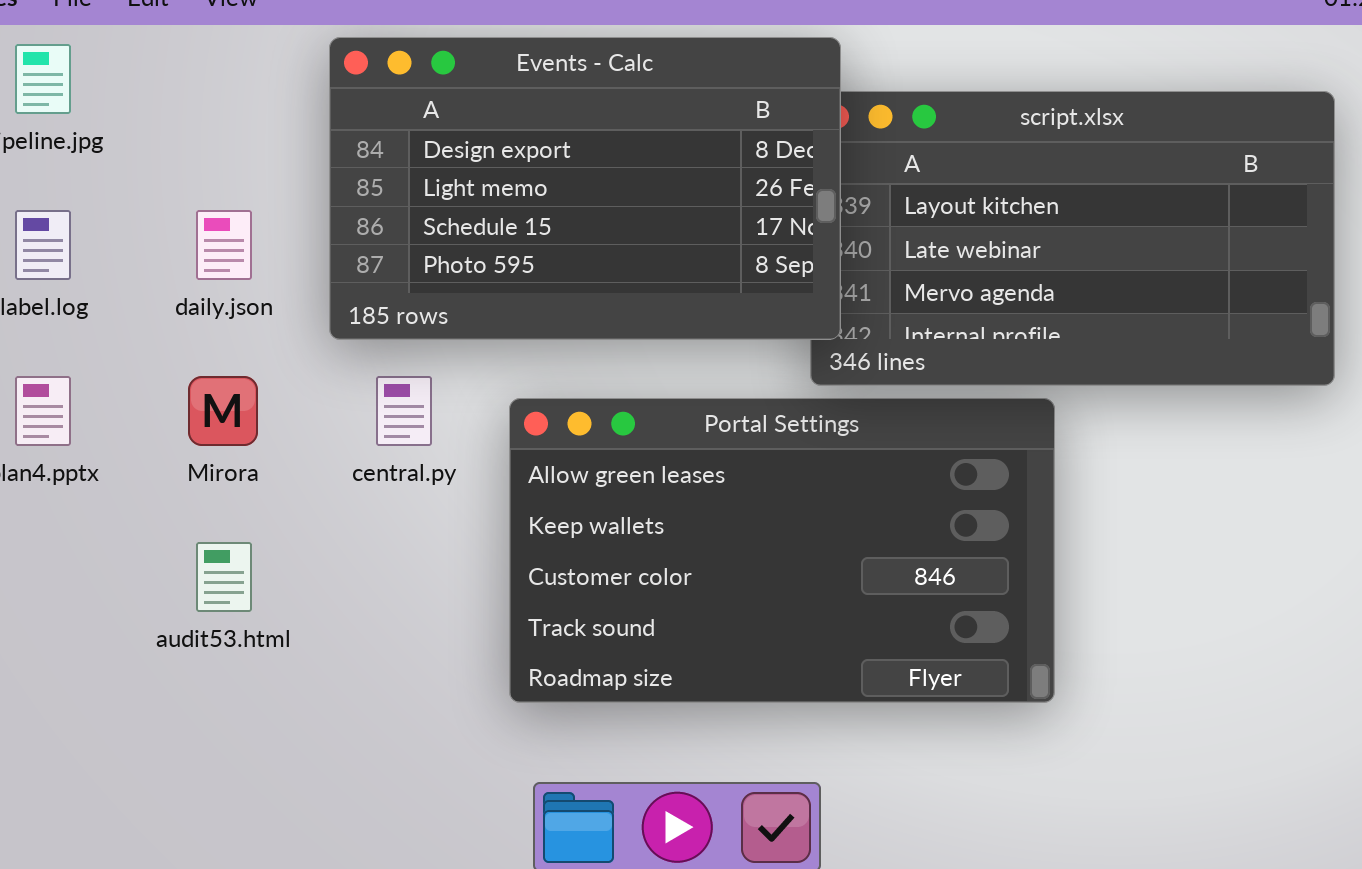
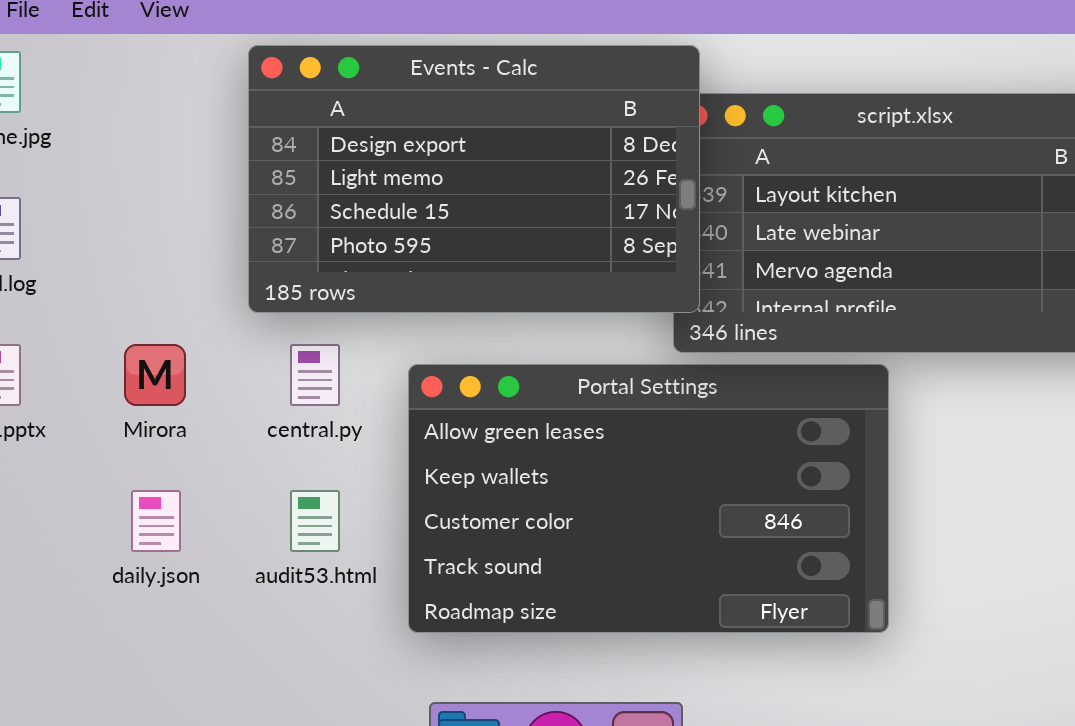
daily.json: [196,210,252,280] -> [131,490,181,552], moved
audit53.html: [196,542,252,612] -> [290,490,340,552], moved

